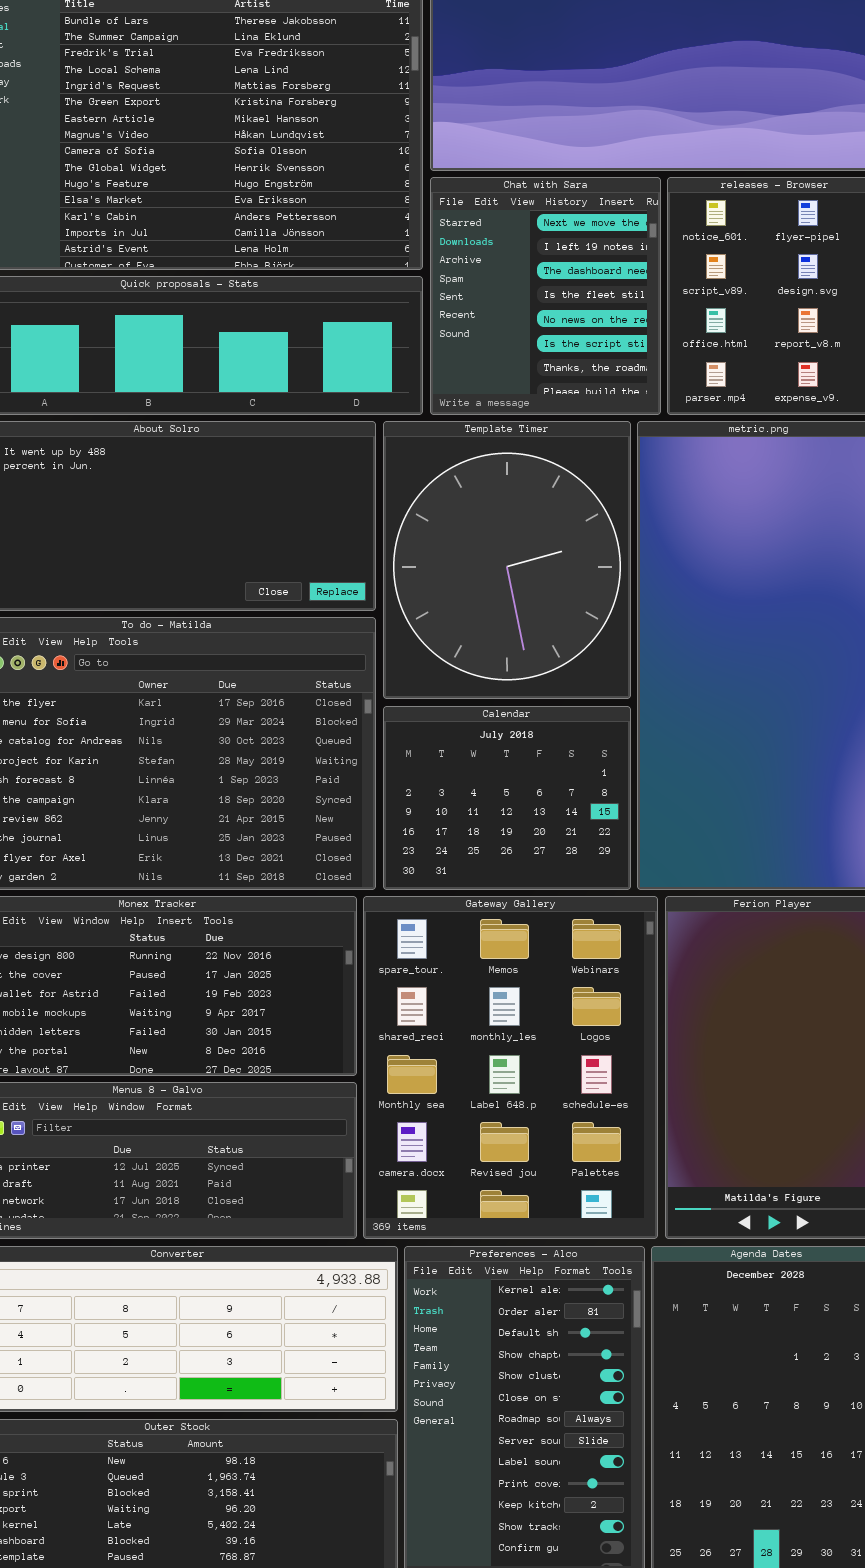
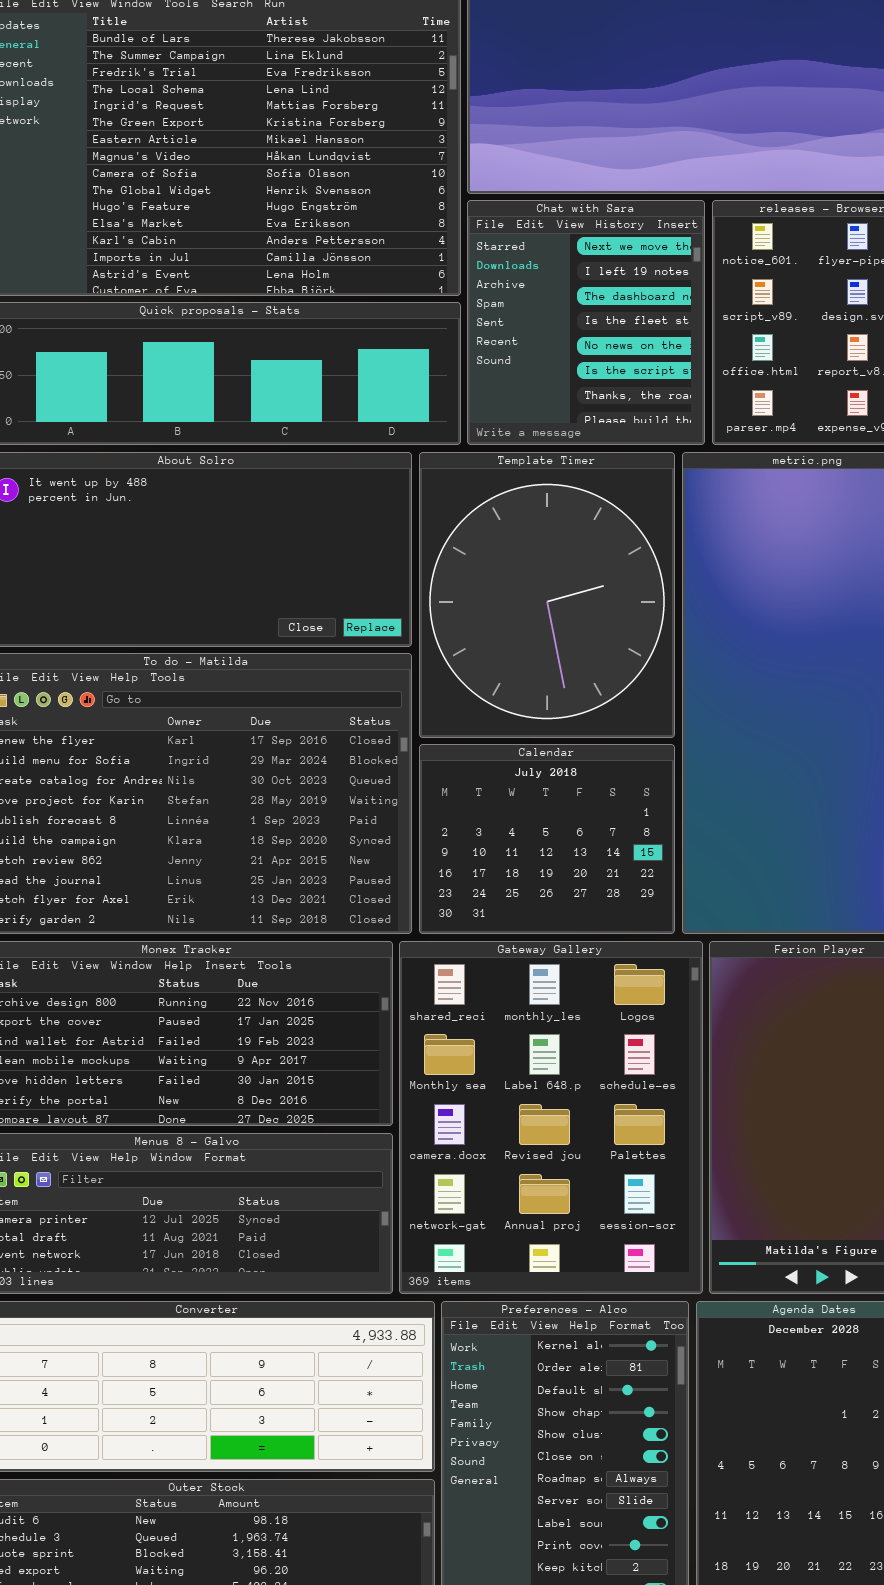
Gateway Gallery: [363,896,658,1239] -> [399,941,703,1294], scrolled down 1 row

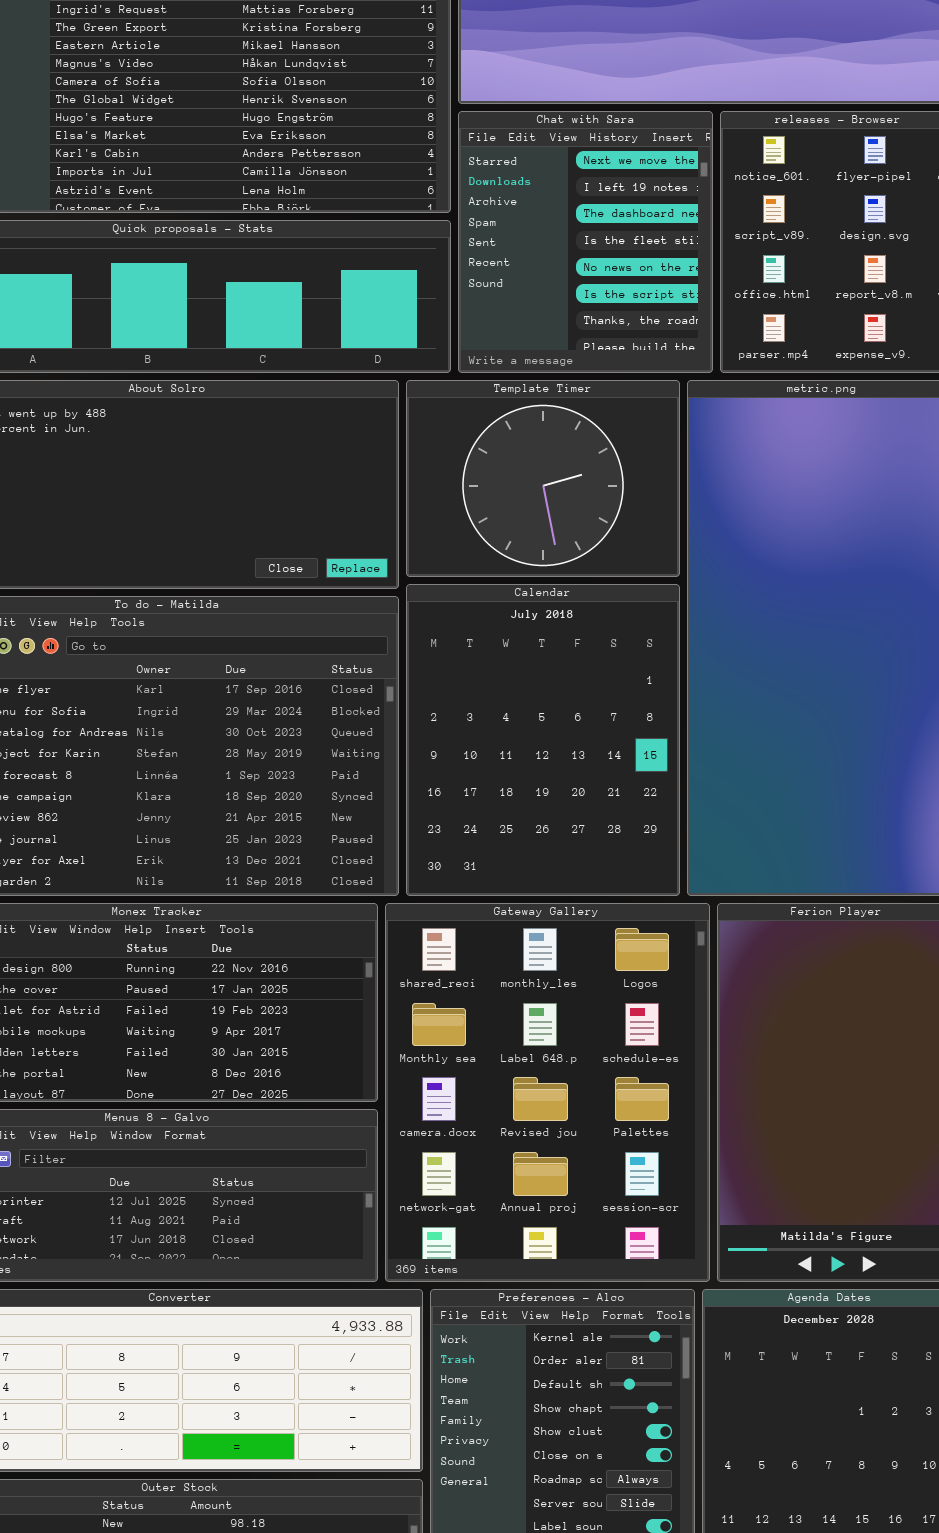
Template Timer: [419,452,675,738] -> [406,380,680,577], resized
Calendar: [419,744,675,934] -> [406,584,680,896], resized

